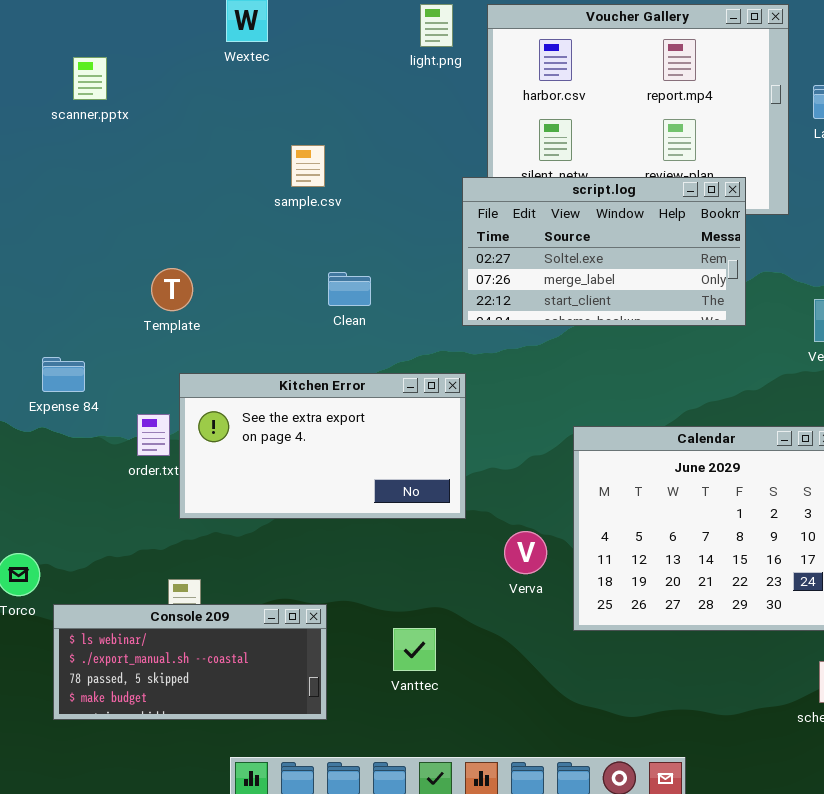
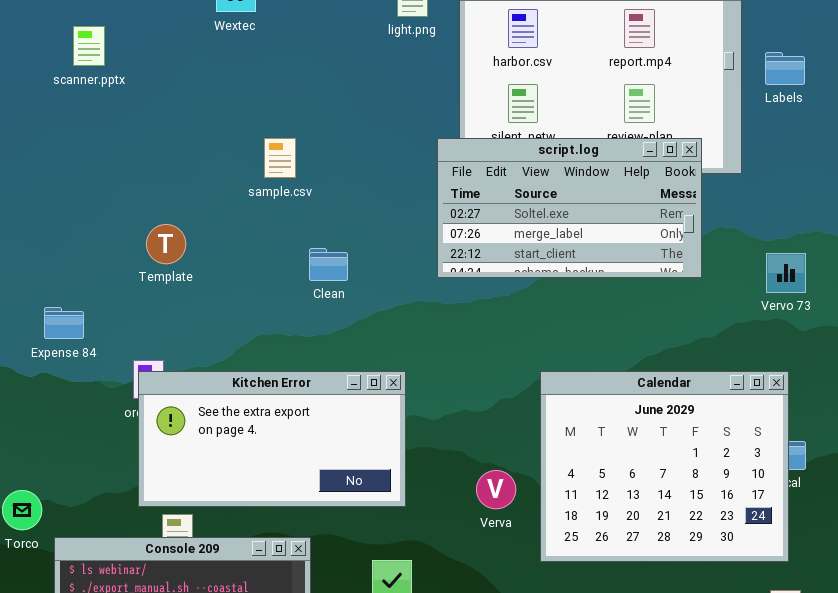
sample.csv: [291,145,325,187] -> [264,138,296,178], moved
Clean: [328,272,371,306] -> [309,248,348,281], moved
Kitchen Error: [179,373,466,519] -> [138,371,406,507], moved

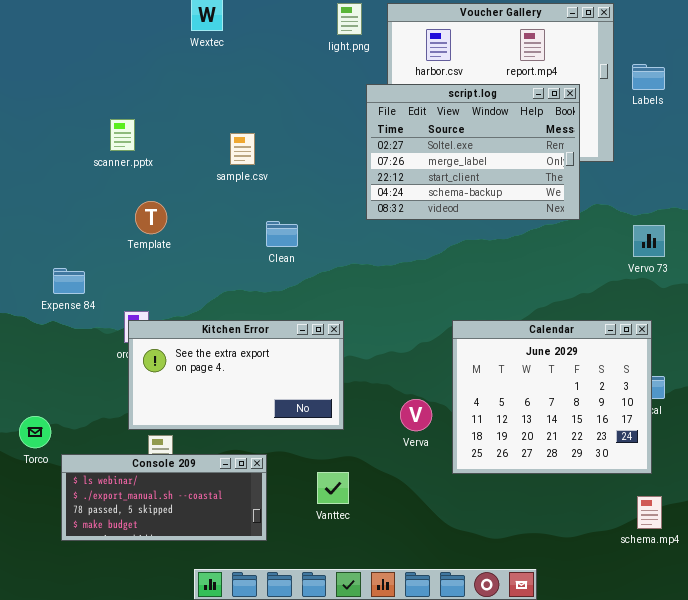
scanner.pptx: [73,26,105,66] -> [110,119,135,151], moved
script.log: [437,138,702,278] -> [366,84,580,220], moved, resized

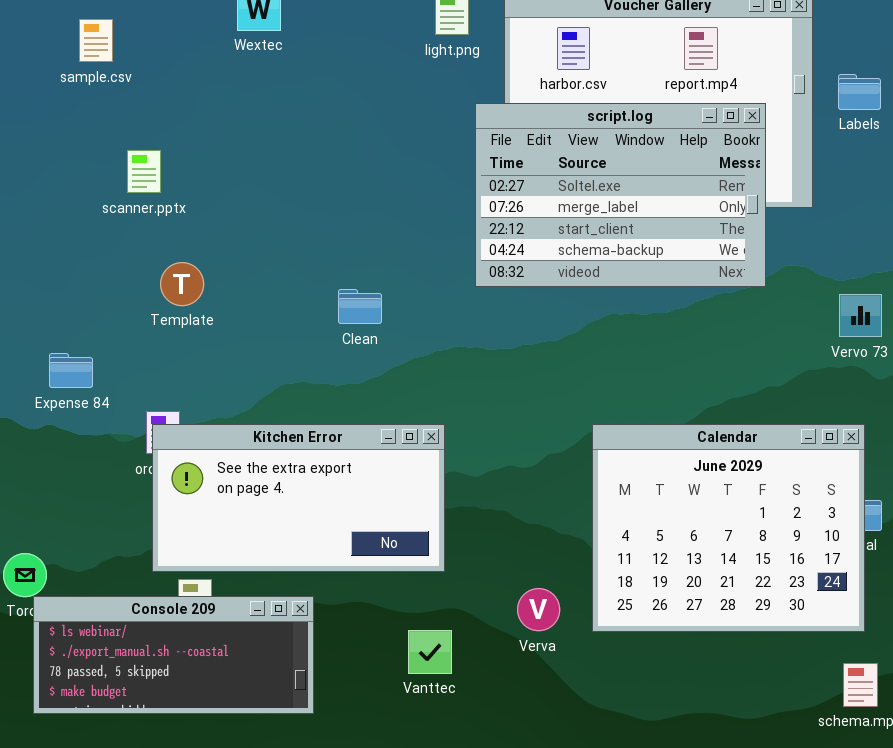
sample.csv: [230,133,255,165] -> [79,19,113,62], moved
Verva: [400,399,432,431] -> [517,588,560,631], moved
Console 209: [61,454,267,541] -> [33,596,314,714], moved

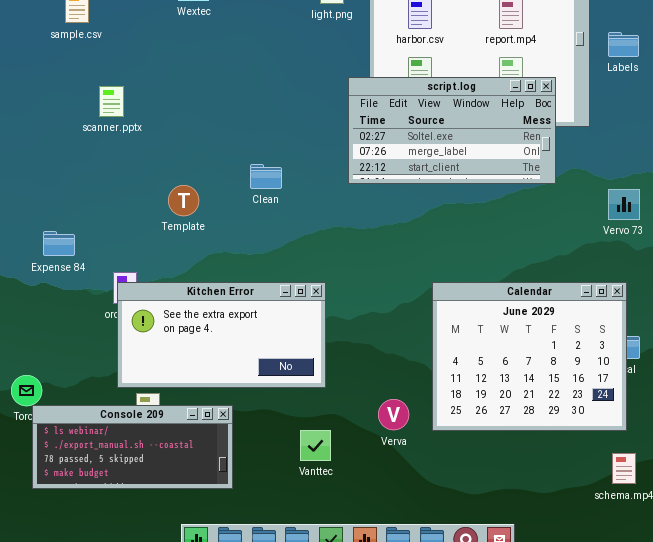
script.log: [475,103,766,287] -> [348,77,556,184], resized
Template: [160,262,204,306] -> [168,185,199,216], moved
Clean: [338,289,382,324] -> [250,164,282,189], moved

